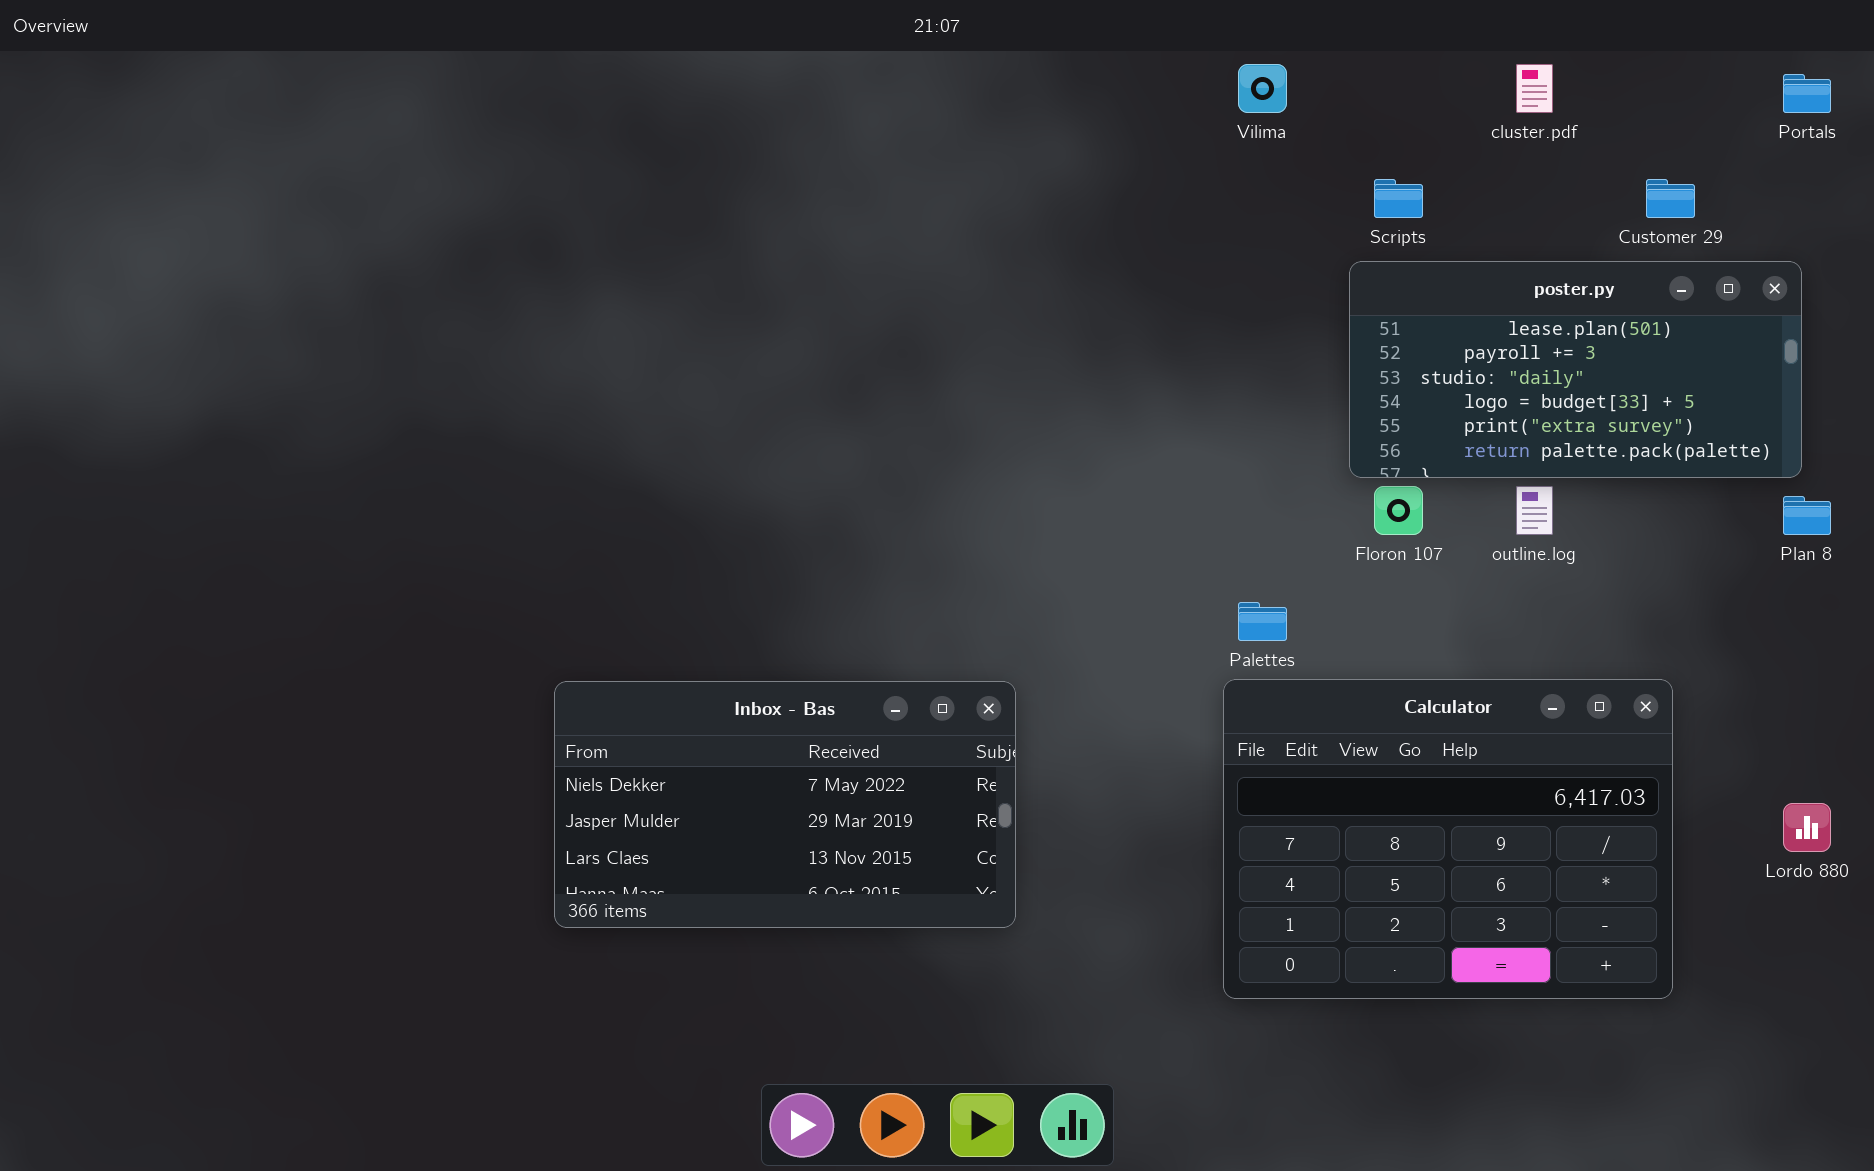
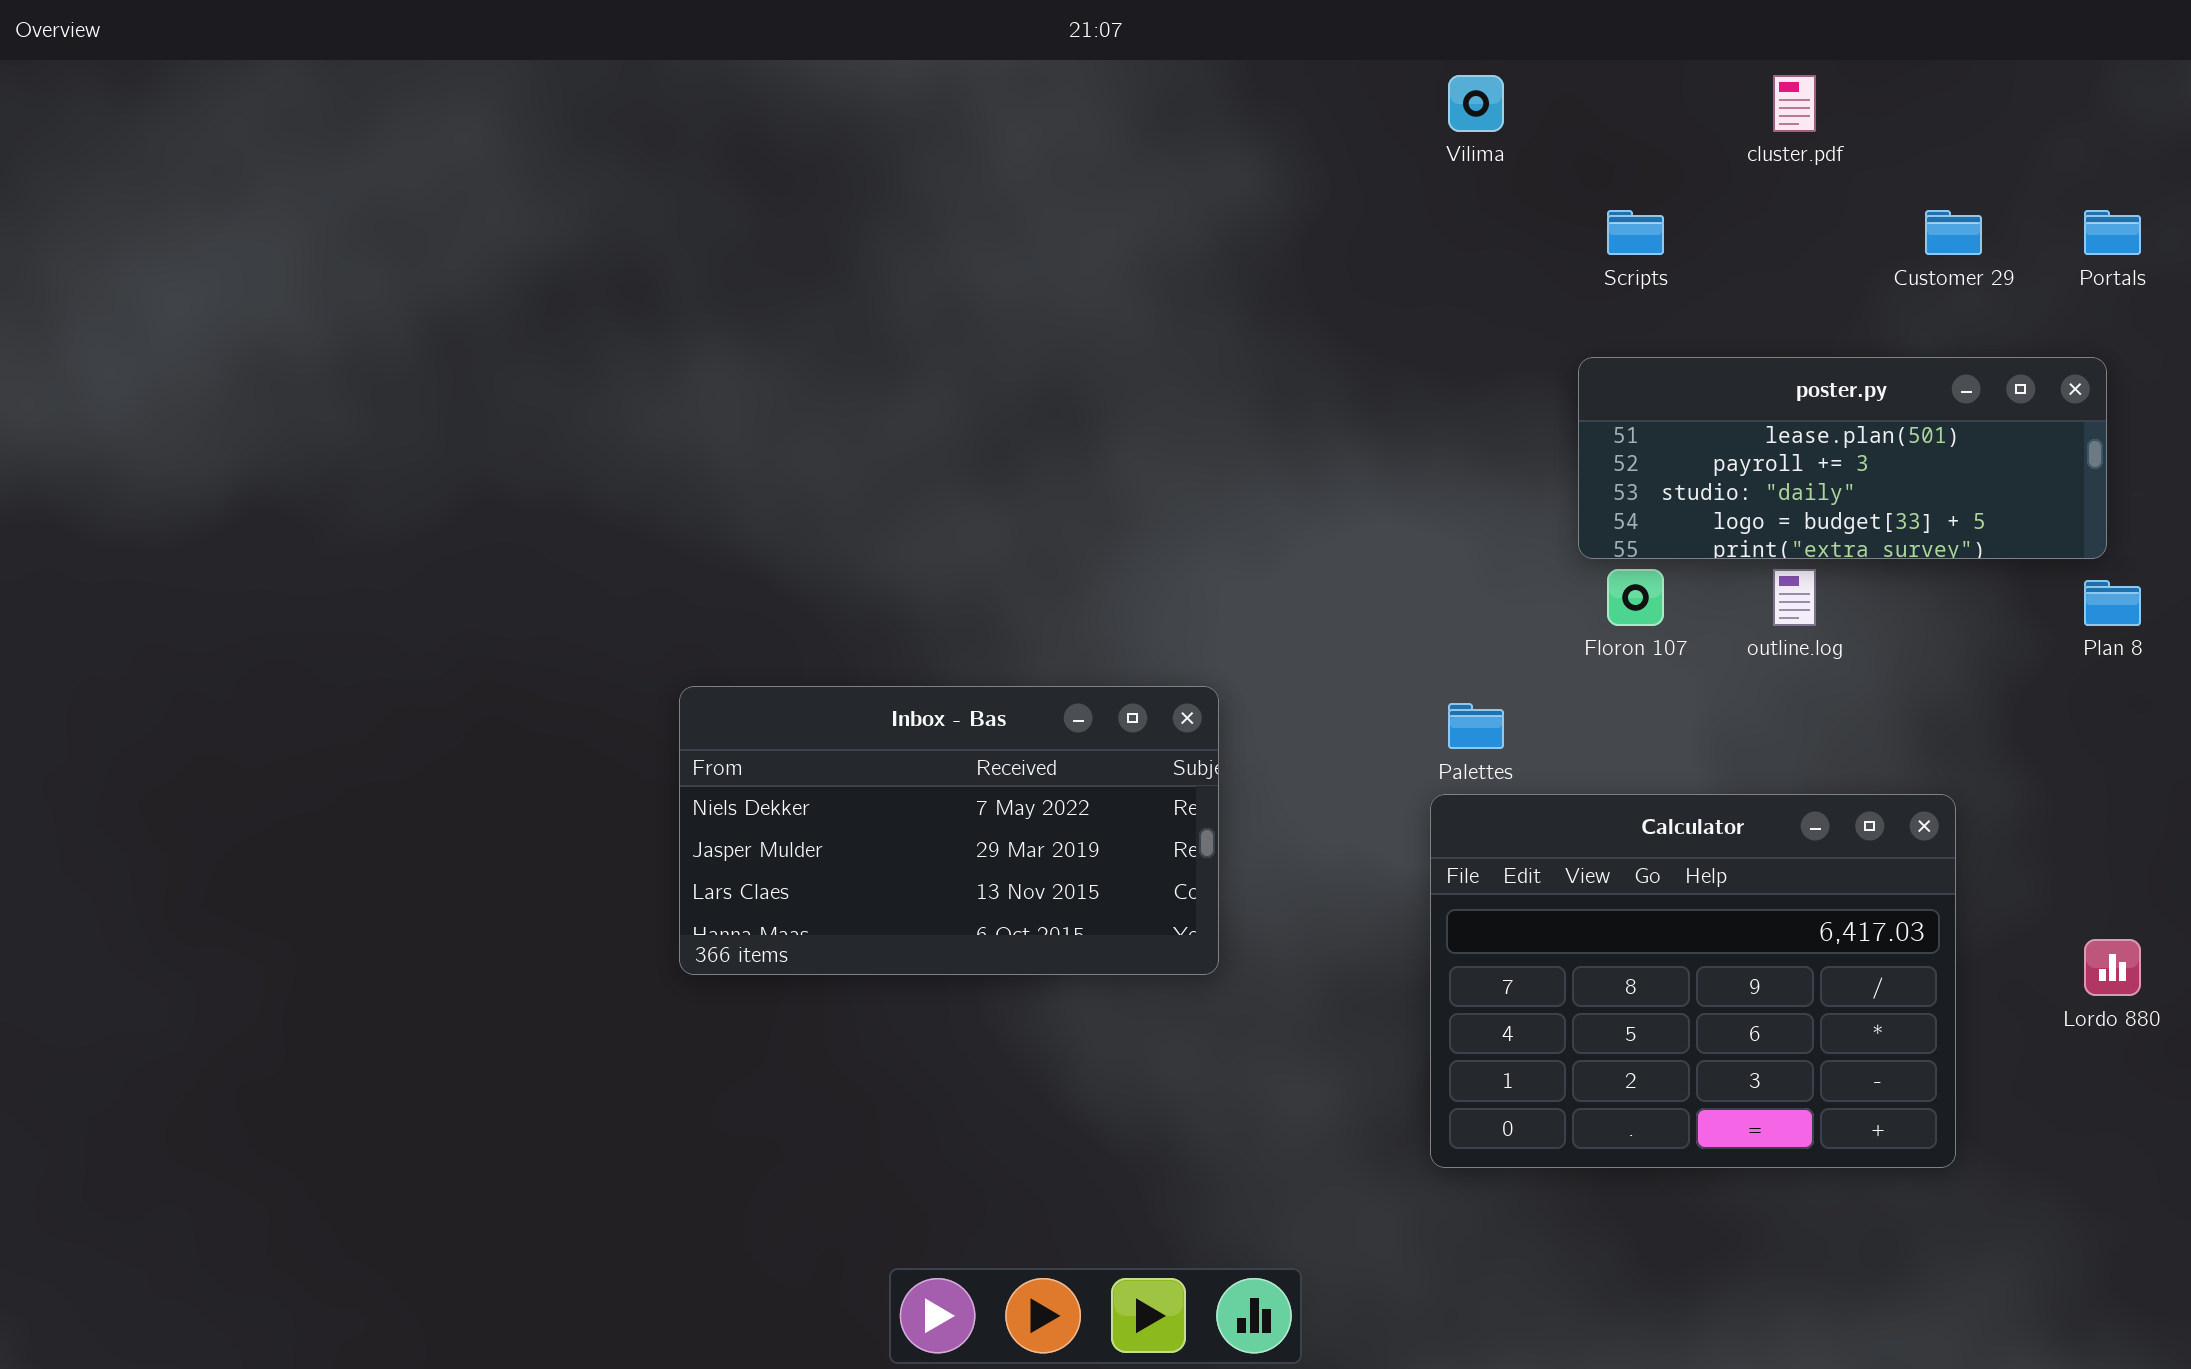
Portals: [1783,74,1831,113] -> [2084,210,2141,255], moved
poster.py: [1349,261,1802,478] -> [1578,357,2107,559], resized
Inbox - Bas: [554,681,1016,928] -> [679,686,1219,975], moved

